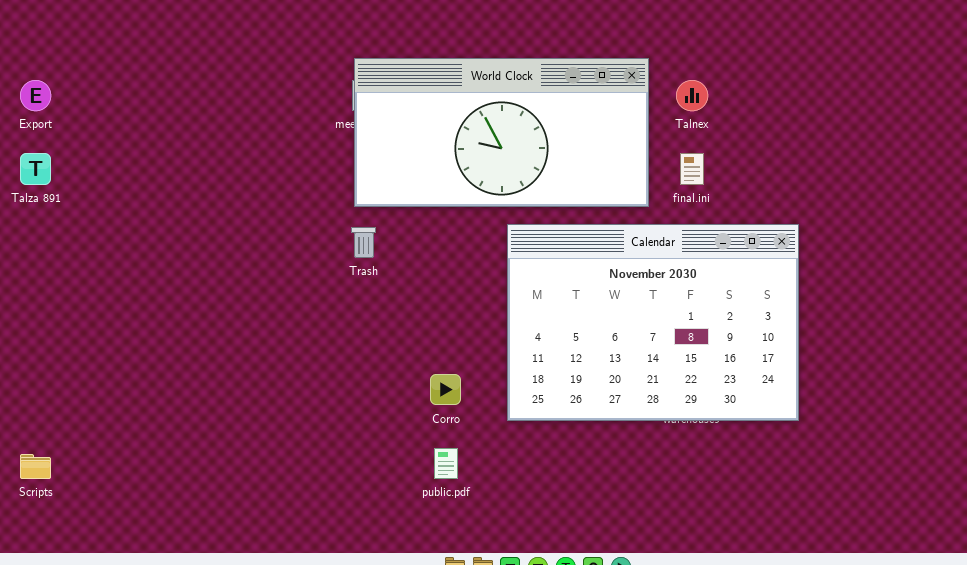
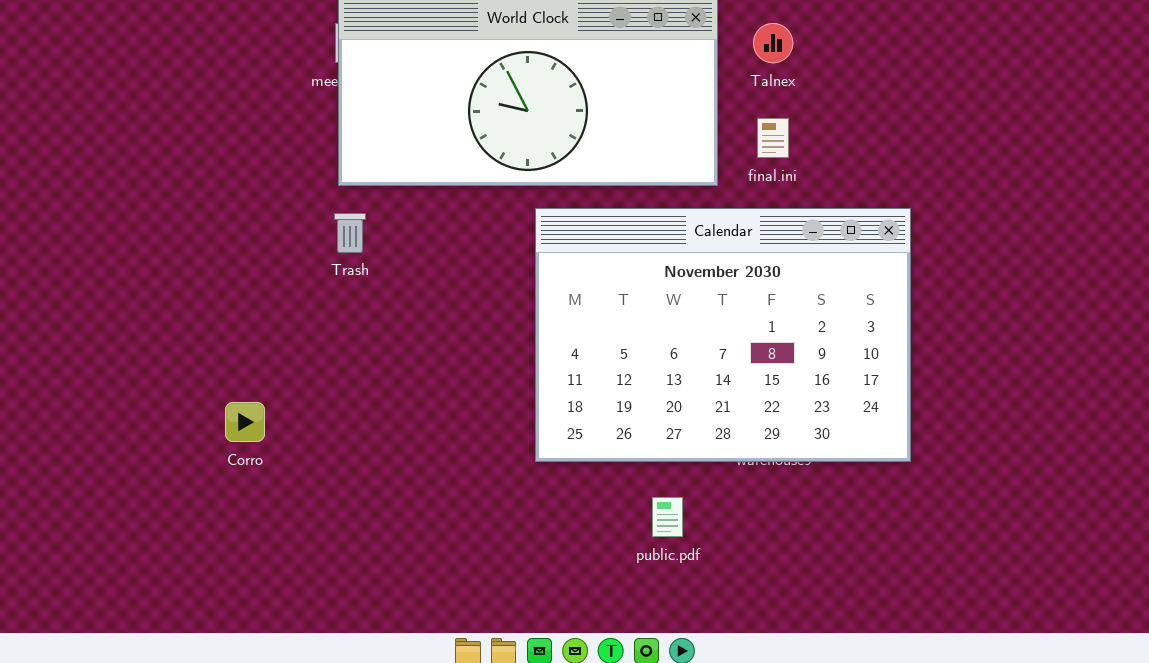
Corro: [430,374,461,405] -> [225,402,265,442], moved
public.pdf: [434,448,458,479] -> [652,497,683,537], moved

